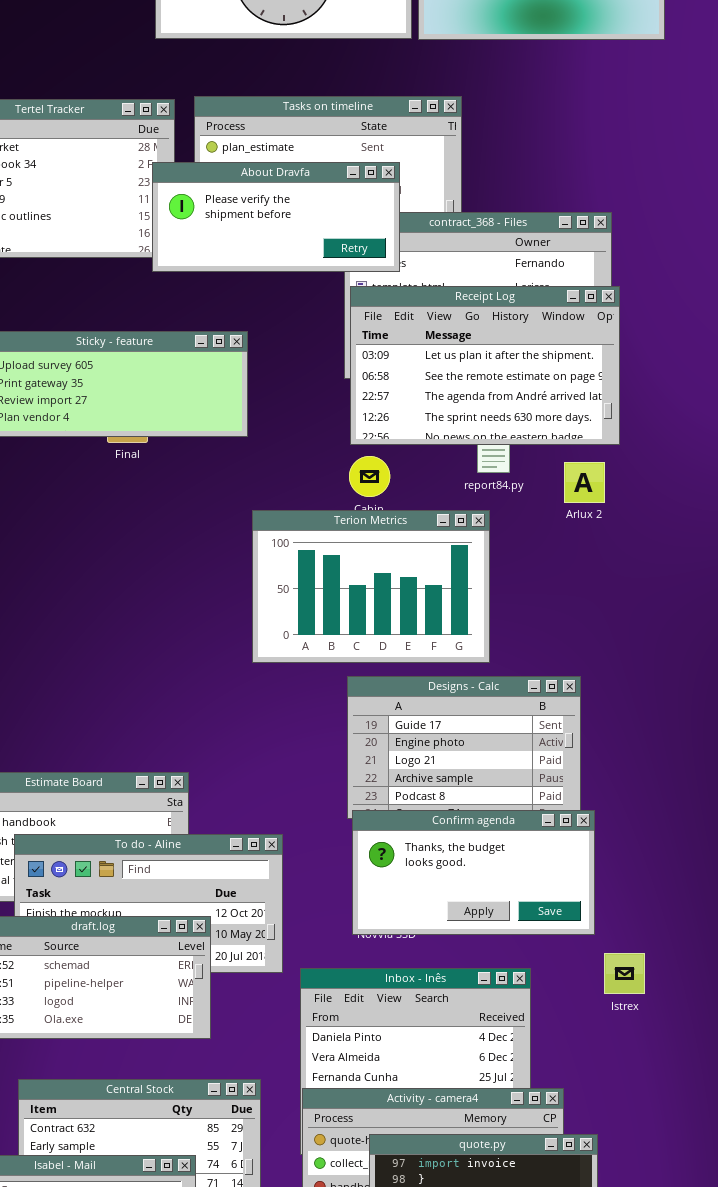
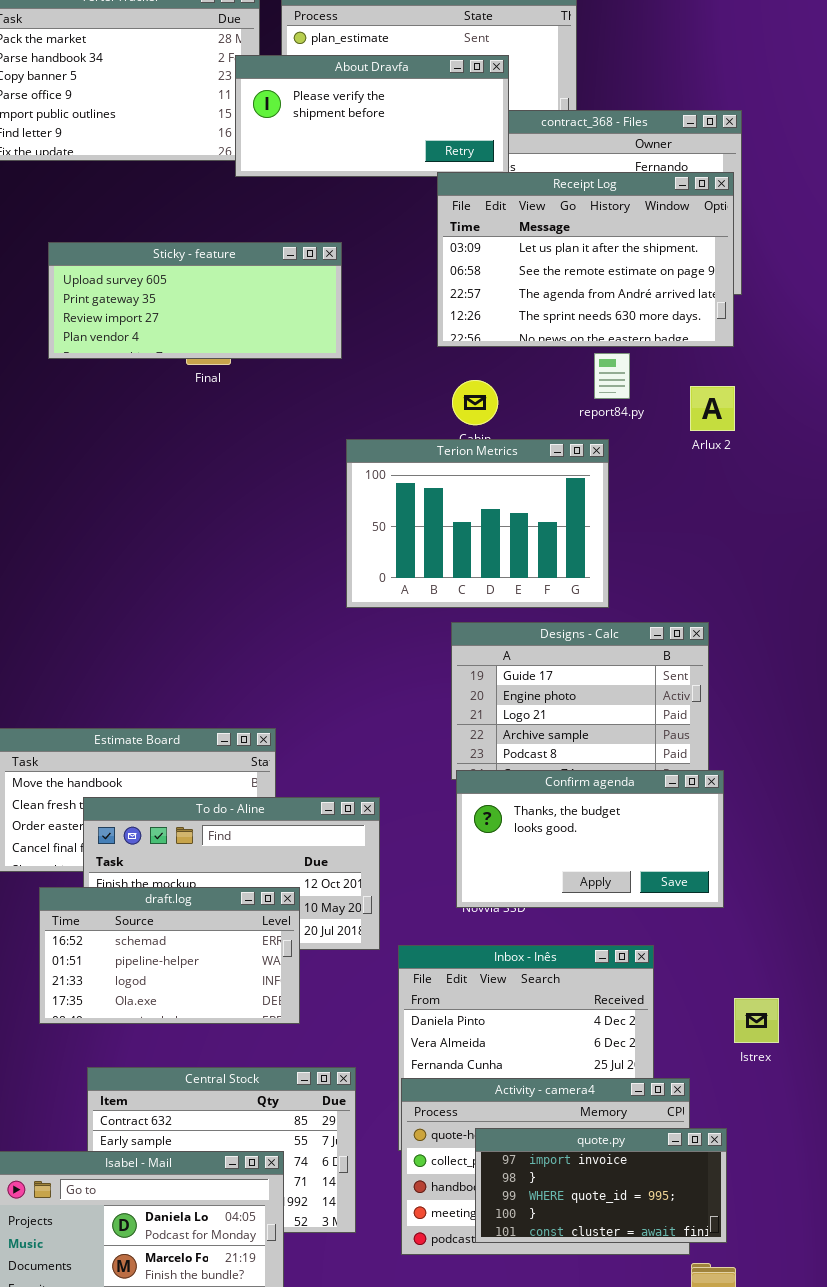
Receipt Log: [350,286,620,445] -> [437,172,734,347], moved
Istrex: [604,953,645,994] -> [734,998,779,1043], moved

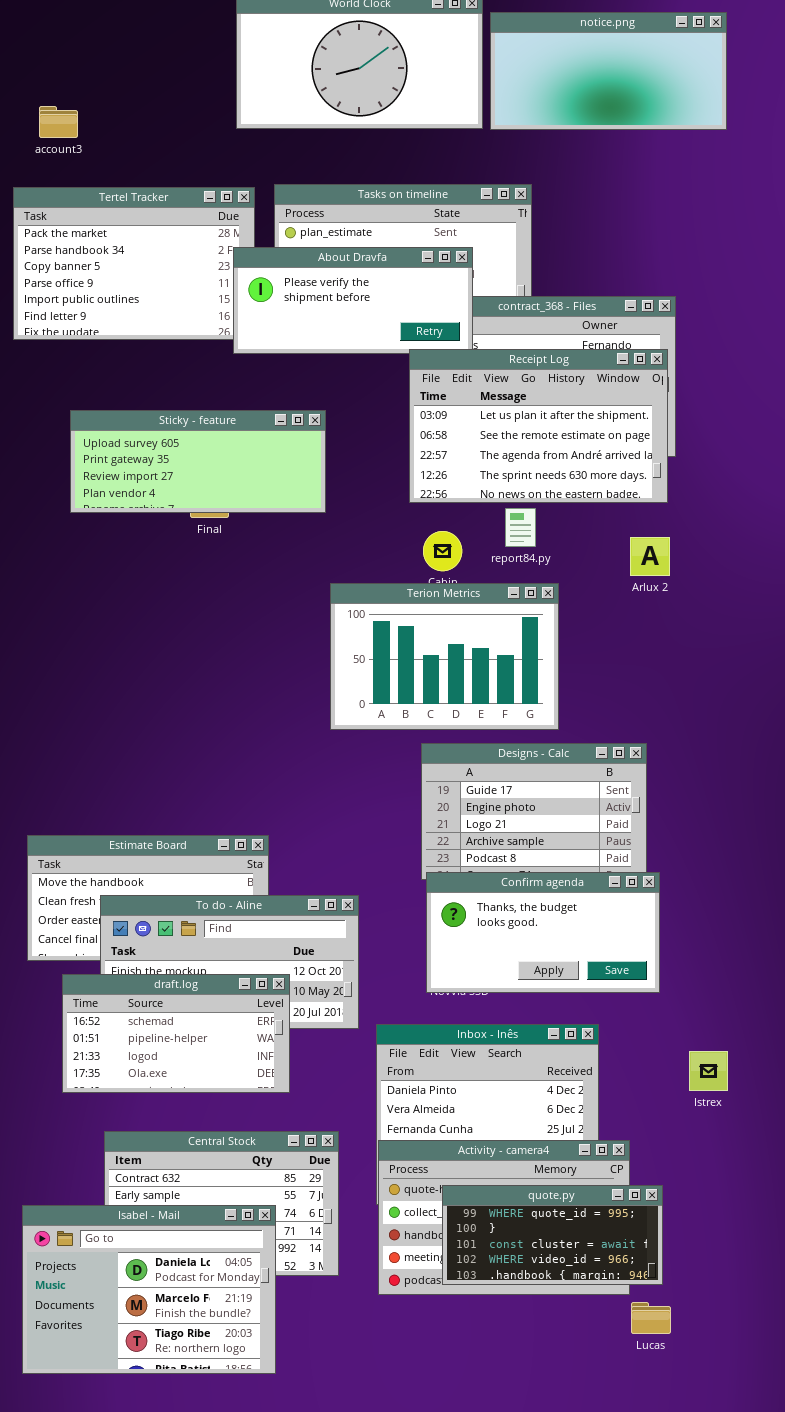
report84.py: [594,353,630,399] -> [505,508,536,547], moved
Istrex: [734,998,779,1043] -> [689,1051,728,1091], moved
quote.py: [475,1128,727,1243] -> [442,1185,663,1285], scrolled down 2 rows

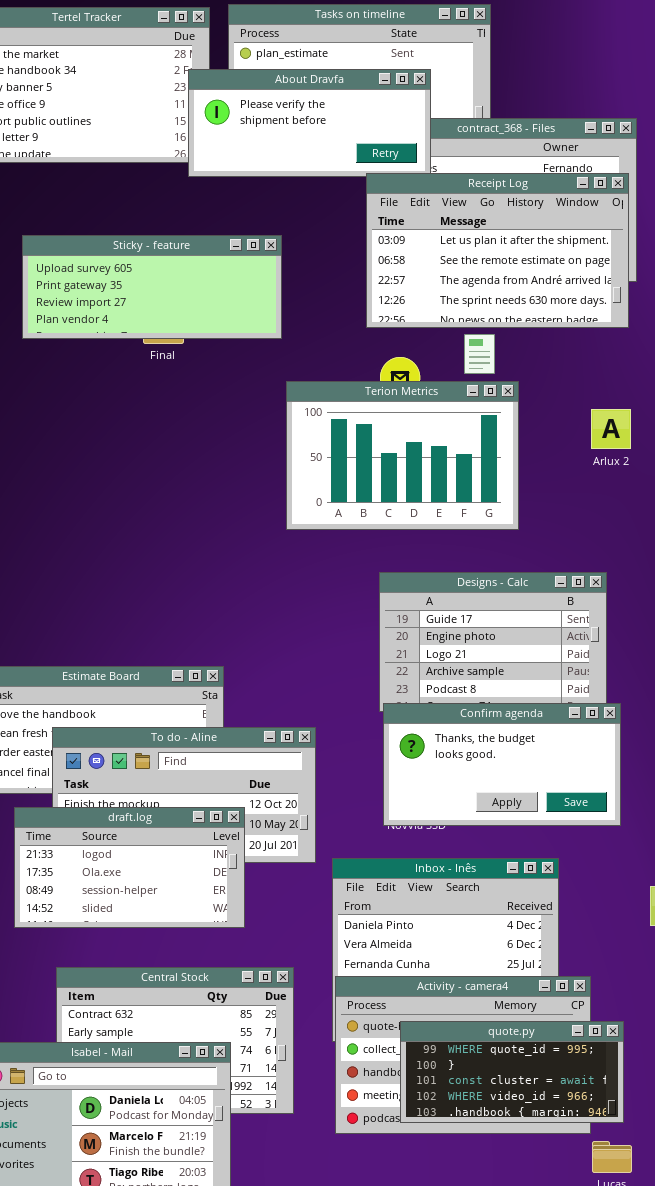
Arlux 2: [630,537,670,576] -> [591,409,631,449], moved
Terion Metrics: [330,583,559,730] -> [286,381,519,530], moved
draft.log: [62,974,290,1093] -> [14,807,245,928], scrolled down 2 rows

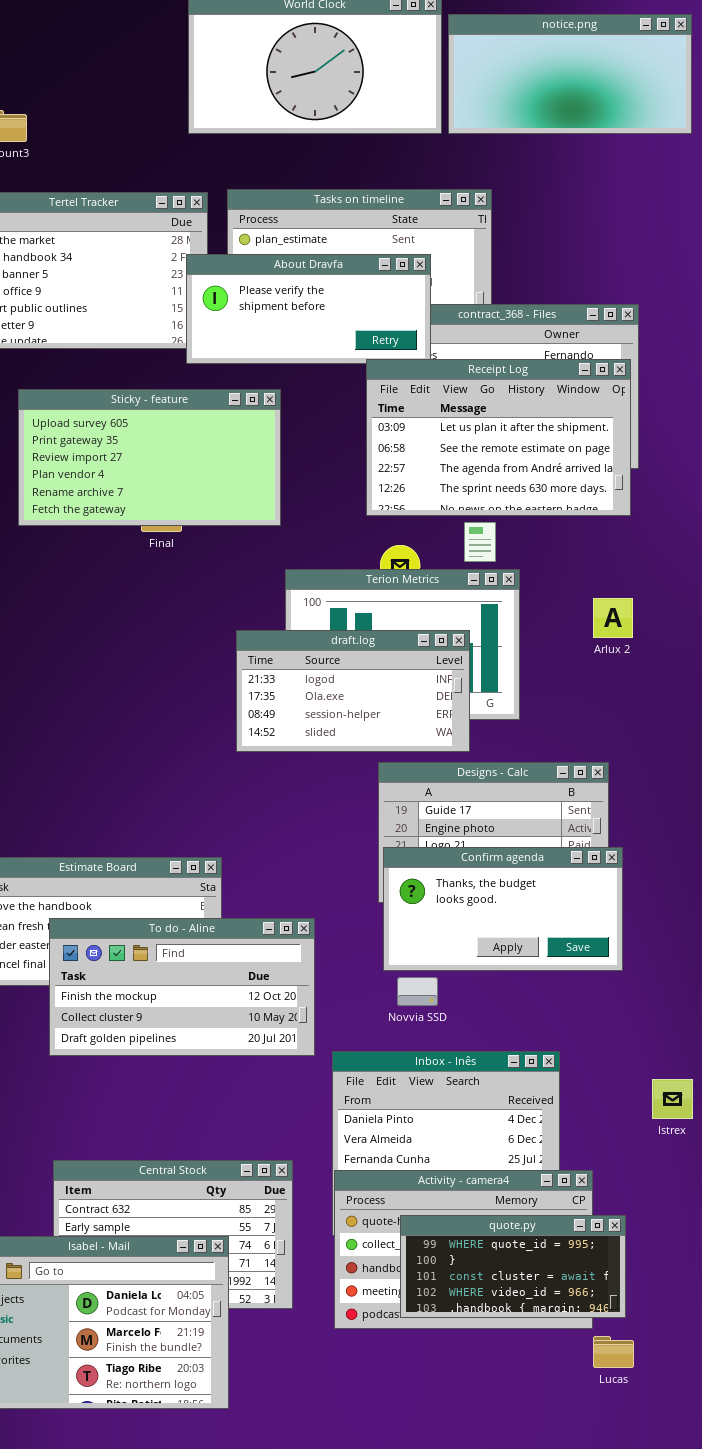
Sticky - feature: [22,235,282,339] -> [18,389,281,526], resized
Confirm agenda: [383,703,621,826] -> [383,847,623,971], moved
draft.log: [14,807,245,928] -> [236,630,470,752], moved

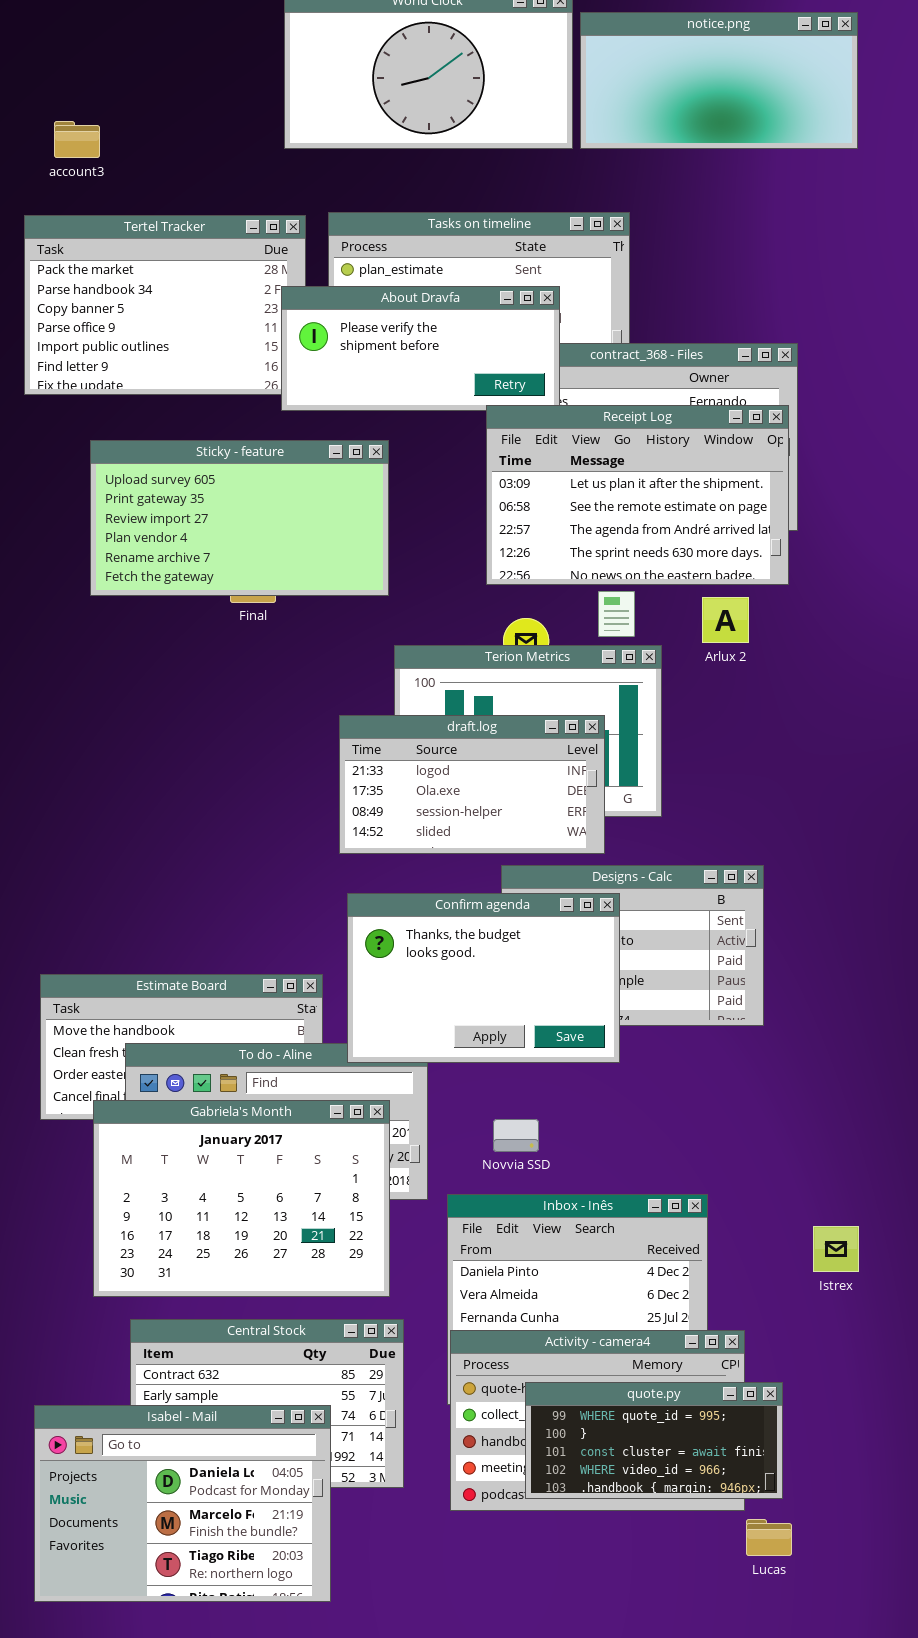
Arlux 2: [593,598,633,638] -> [702,597,749,643], moved
Confirm agenda: [383,847,623,971] -> [347,893,620,1063], moved, resized
Gabriela's Month: none -> [93,1100,390,1297], opened
Novvia SSD: [397,977,438,1006] -> [493,1119,539,1152], moved

